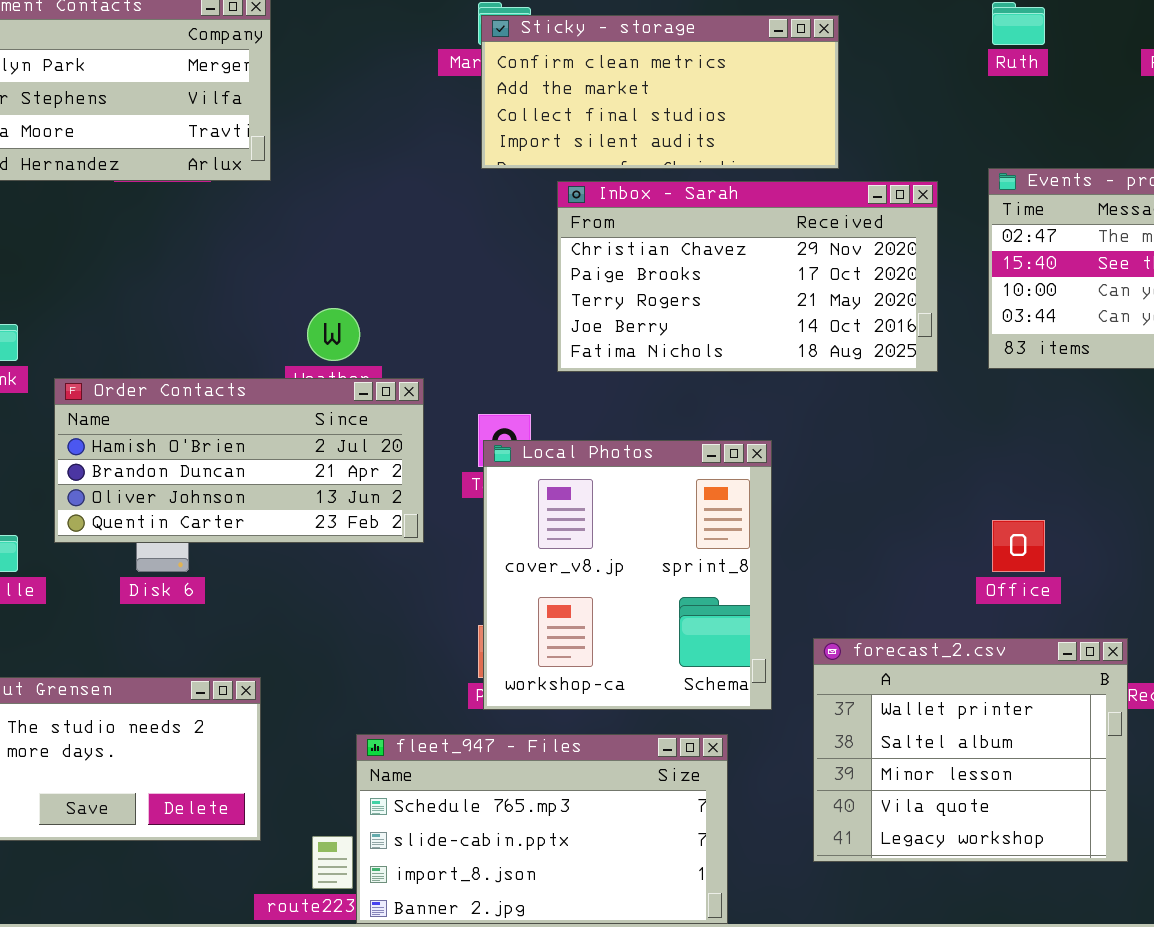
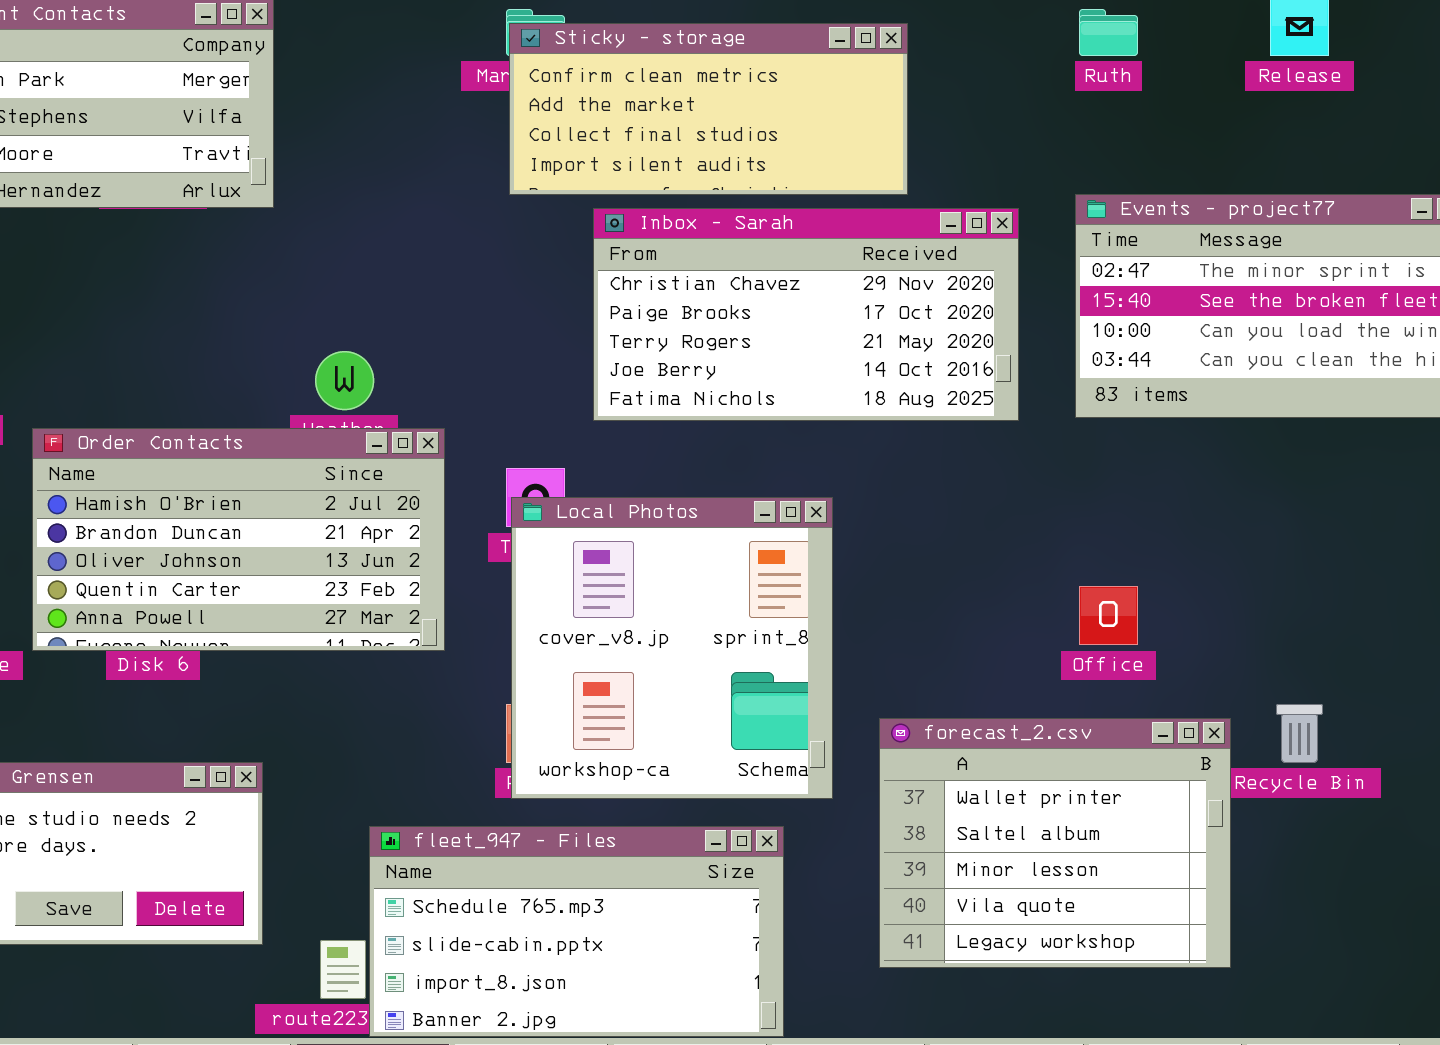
Order Contacts: [54,378,424,543] -> [32,428,445,651], resized

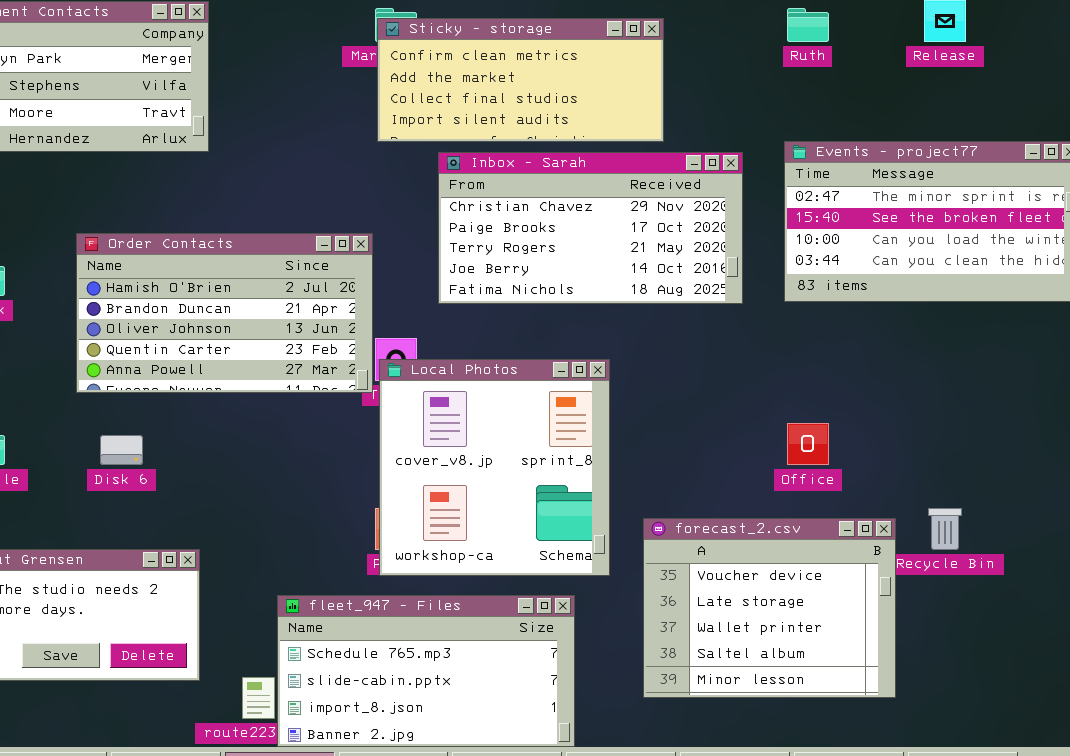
Order Contacts: [32,428,445,651] -> [76,233,373,393], moved
forecast_2.csv: [879,718,1231,968] -> [643,518,896,698], scrolled up 2 rows

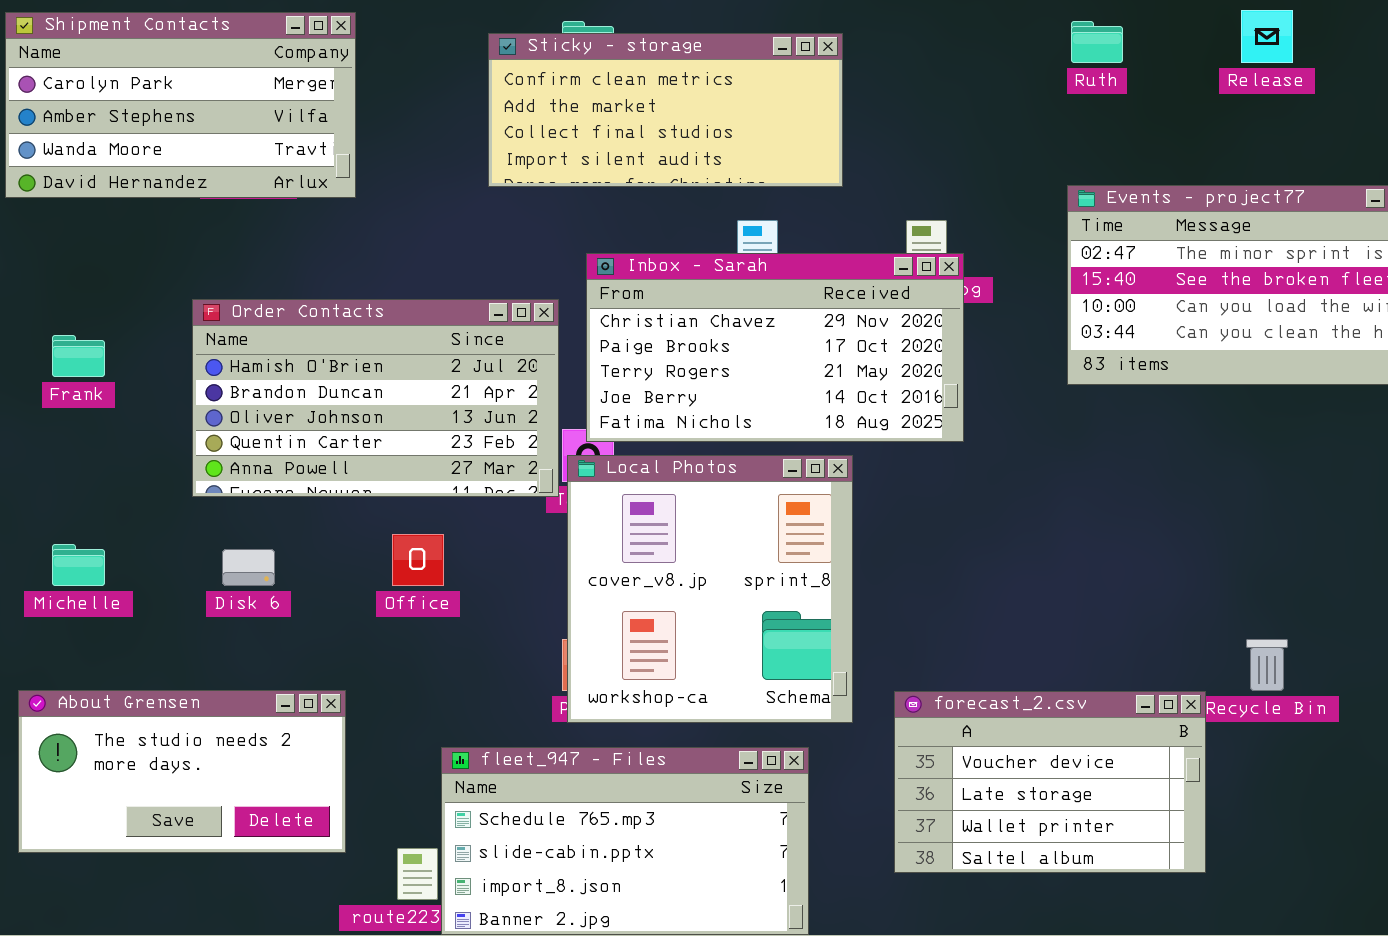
Sticky - storage: [377,18,664,142] -> [488,33,843,187], moved
Inbox - Sarah: [438,152,743,304] -> [586,253,964,442], moved
Office: [787,423,829,465] -> [392,534,444,586], moved
forecast_2.csv: [643,518,896,698] -> [894,691,1206,873], resized

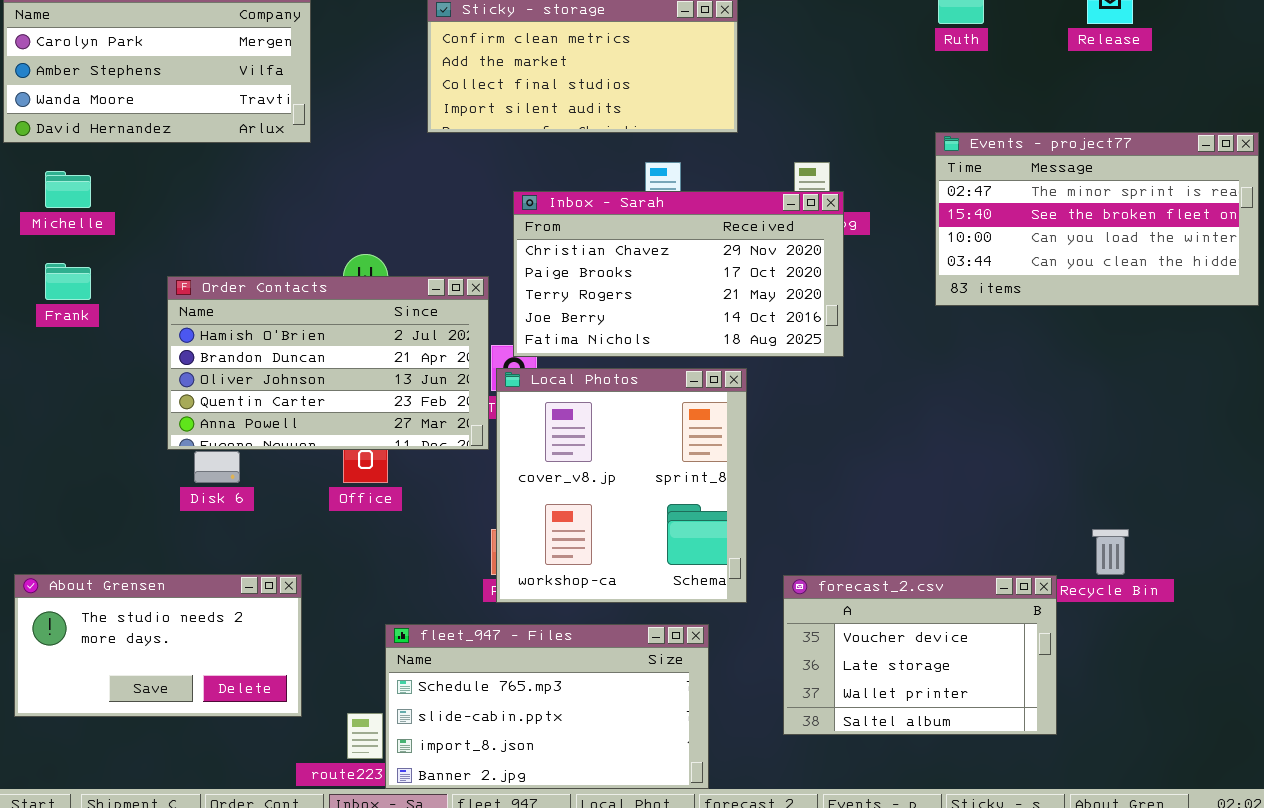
Order Contacts: [192,299,559,497] -> [167,276,489,450], moved
Michelle: [52,544,105,586] -> [45,171,91,208], moved

